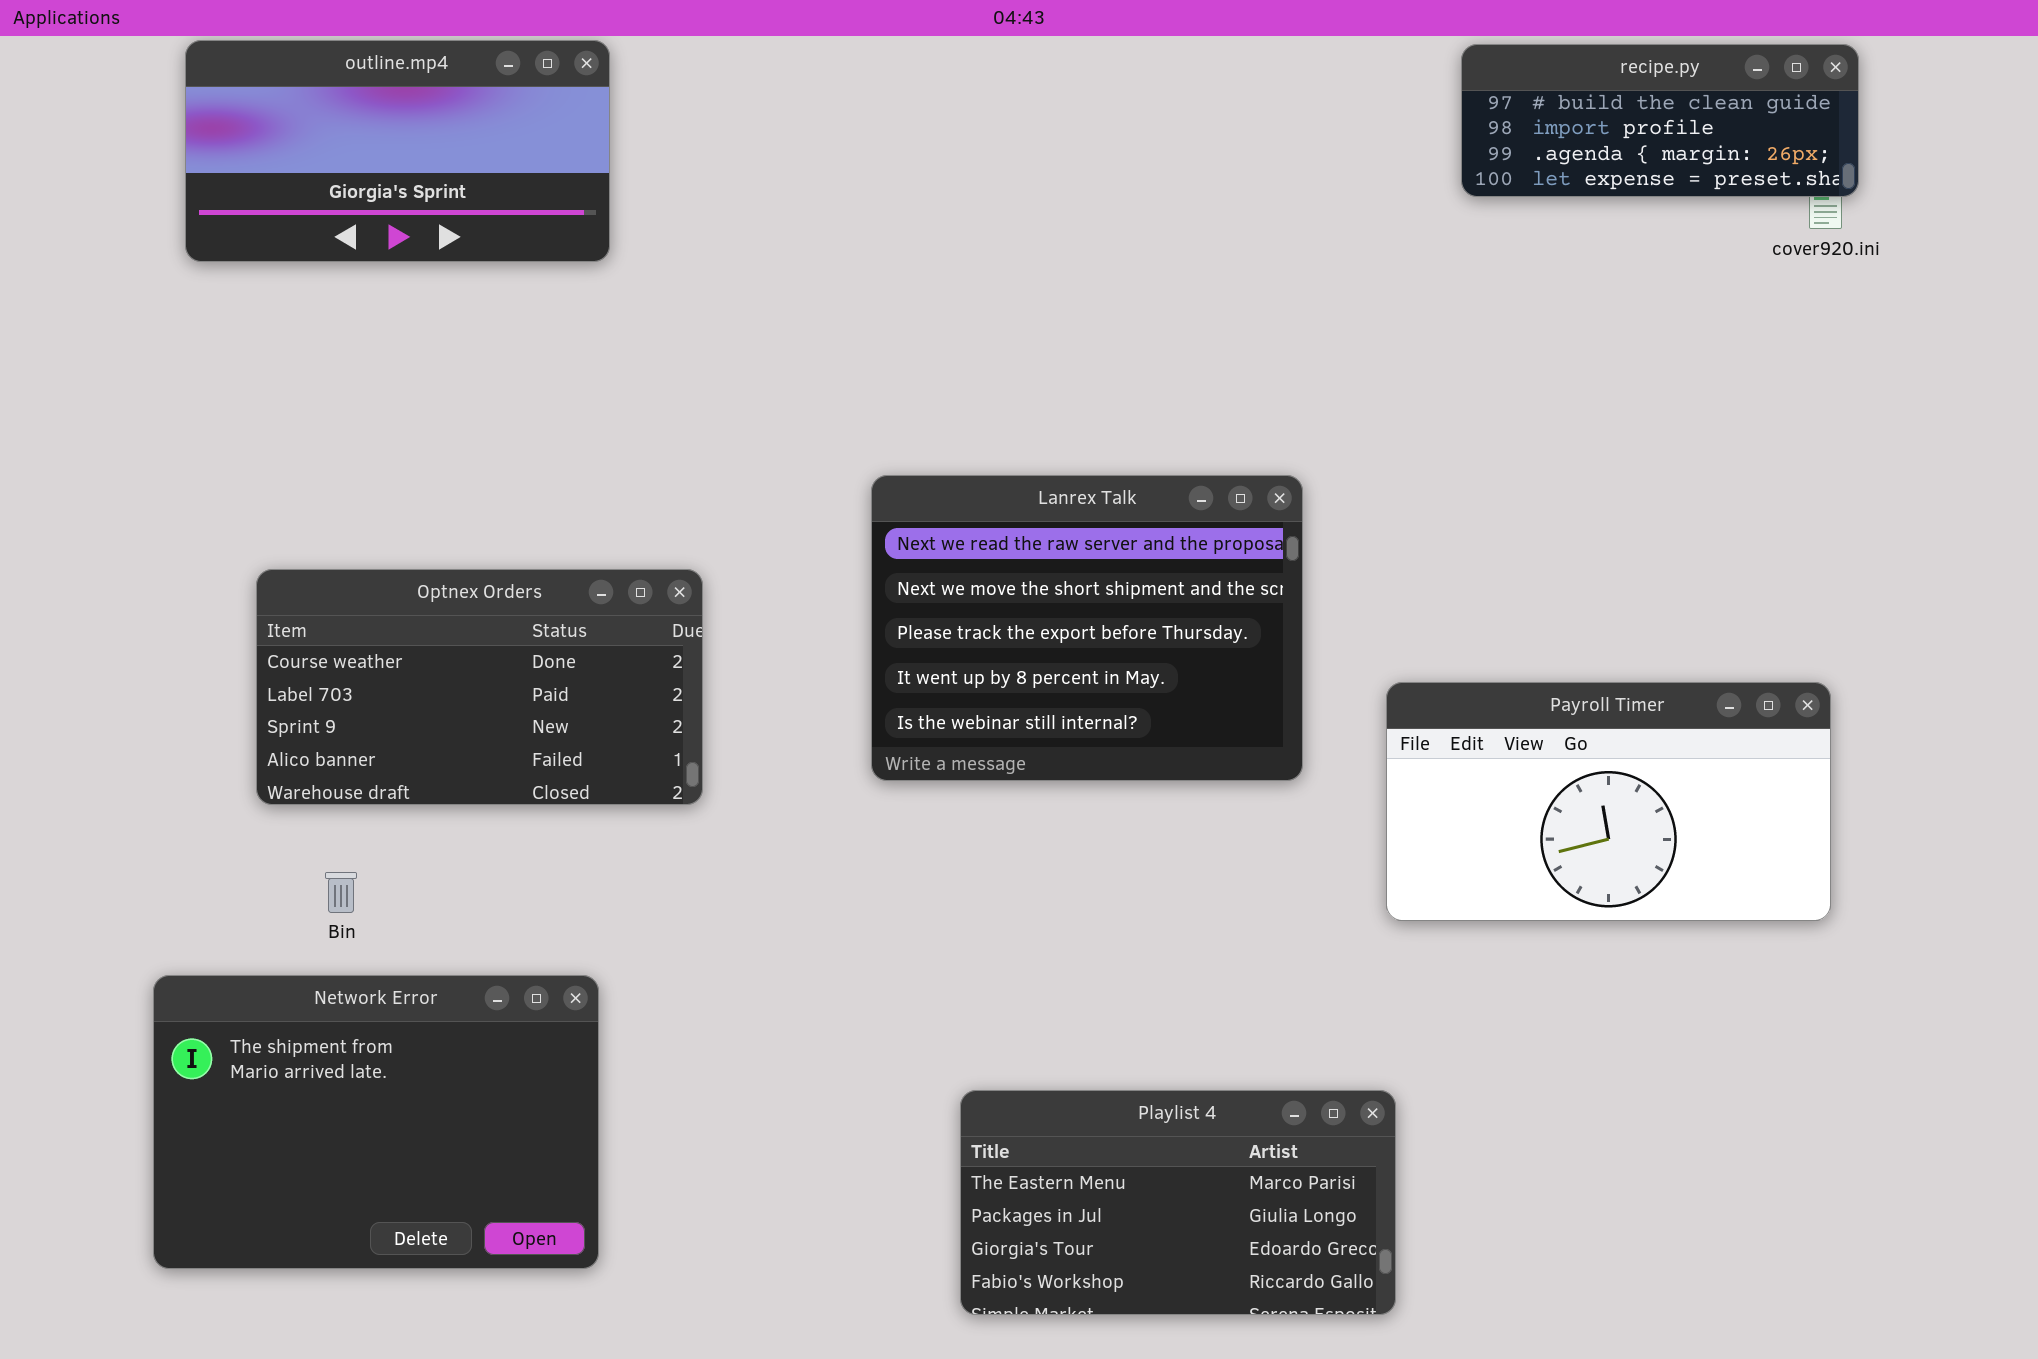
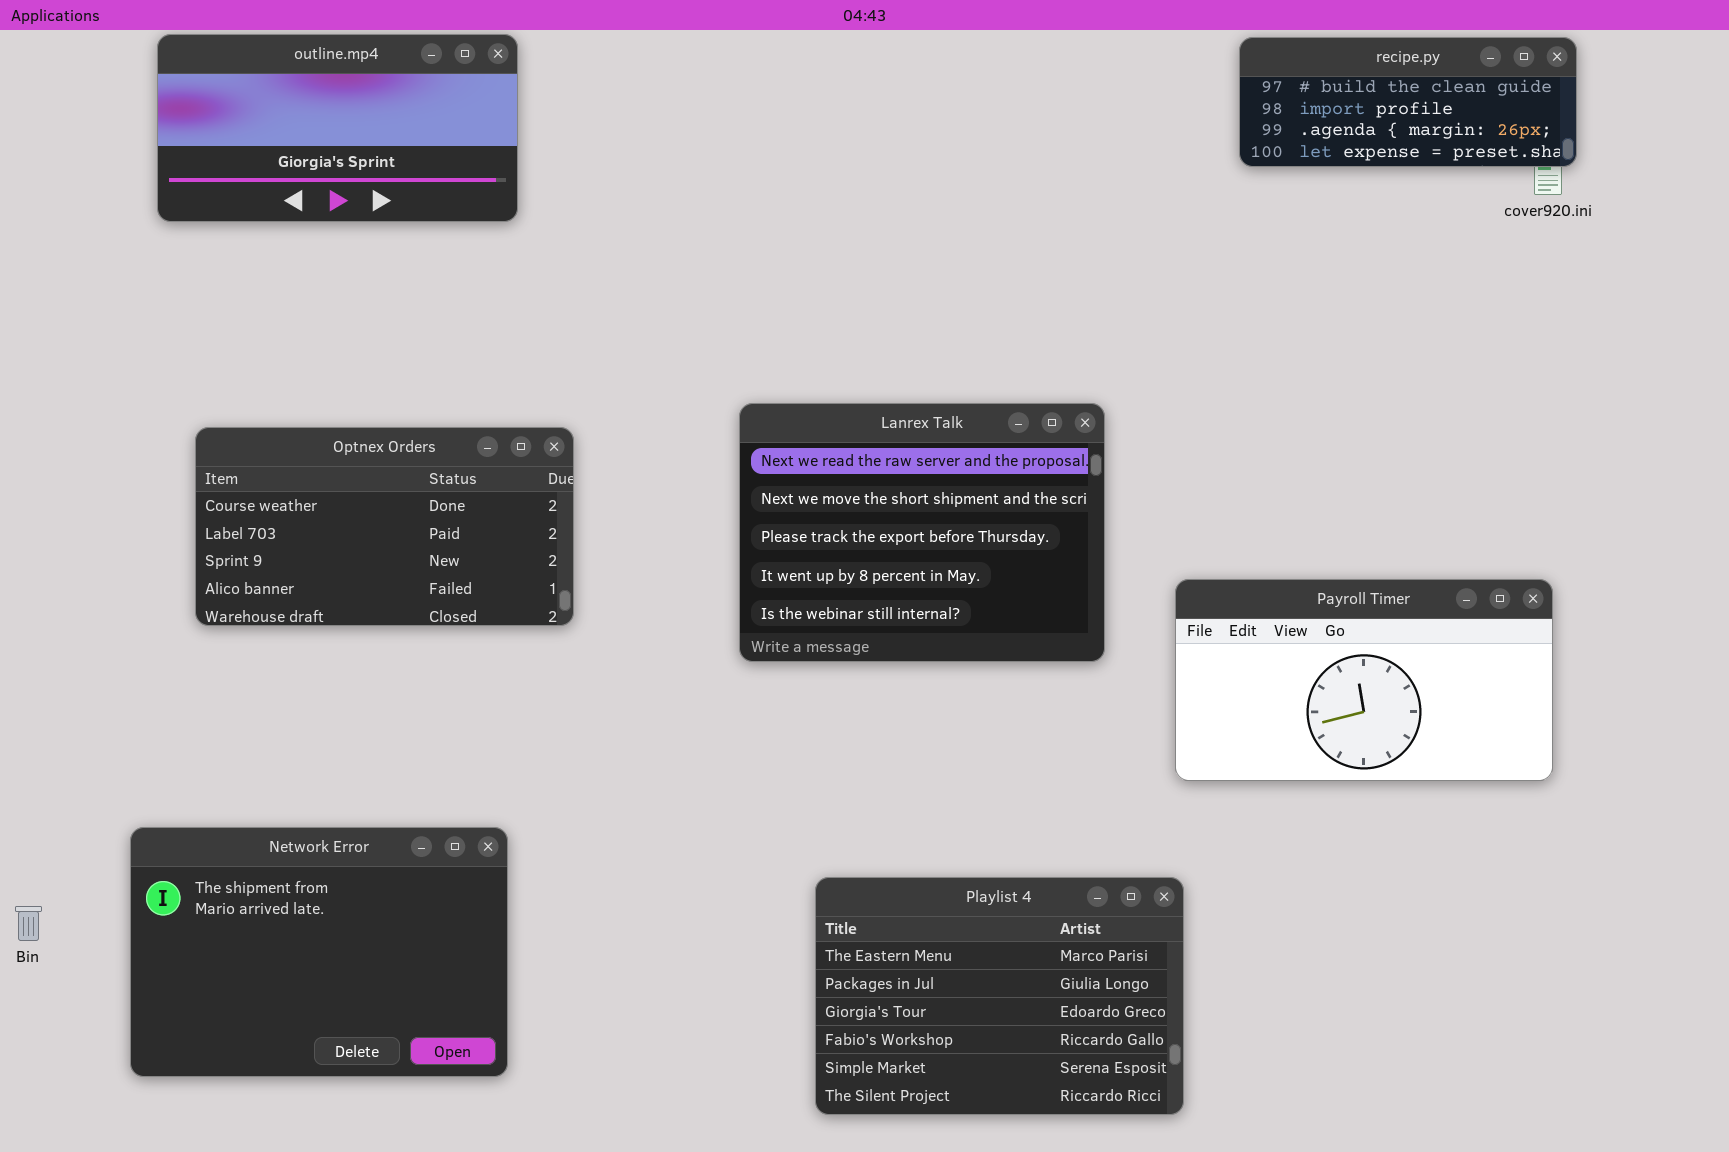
Optnex Orders: [256,569,703,805] -> [195,427,574,626], moved
Bin: [325,872,357,913] -> [15,906,42,941], moved
Playlist 4: [960,1090,1396,1315] -> [815,877,1184,1115], resized

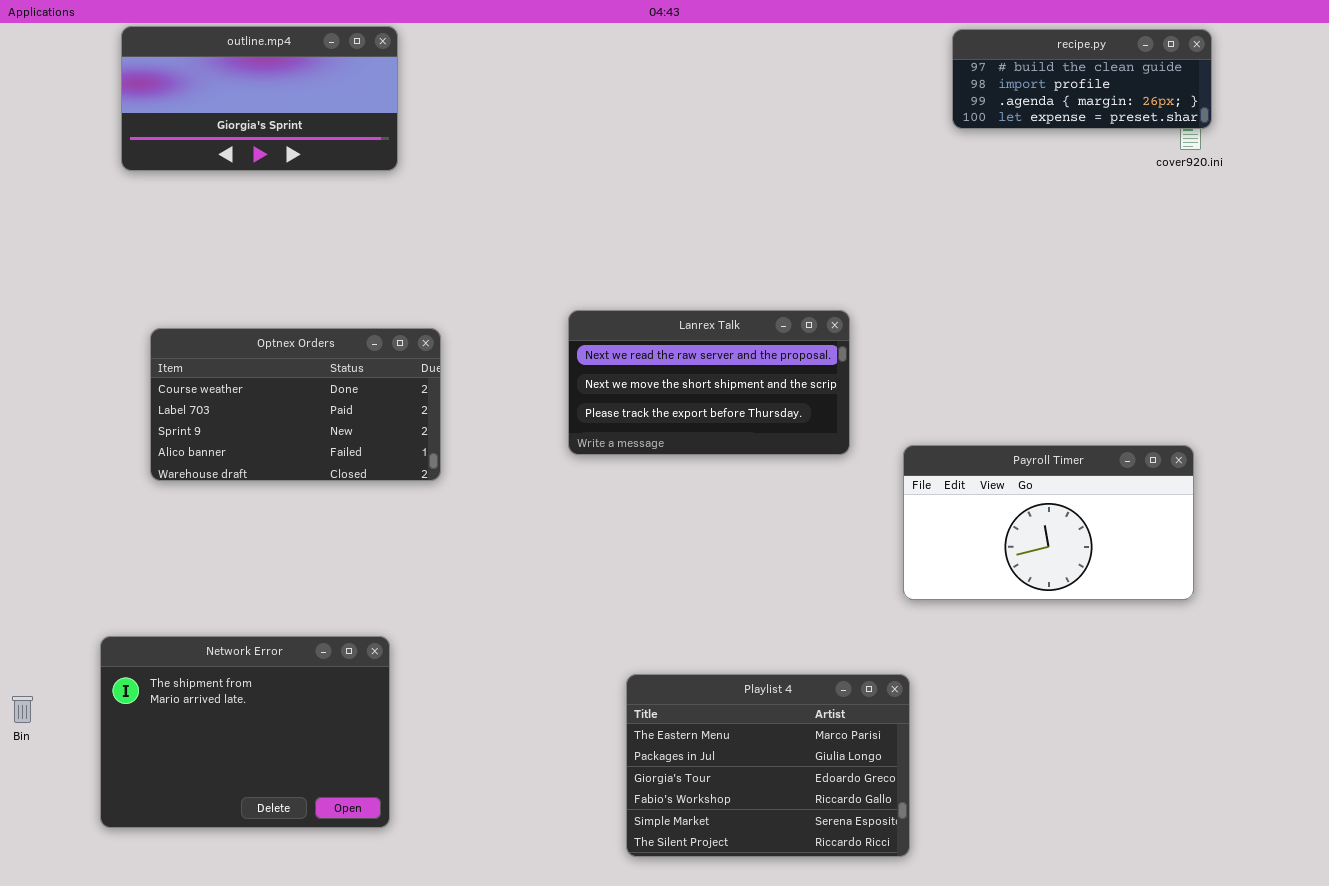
Lanrex Talk: [739,403,1105,662] -> [568,310,850,455], resized

